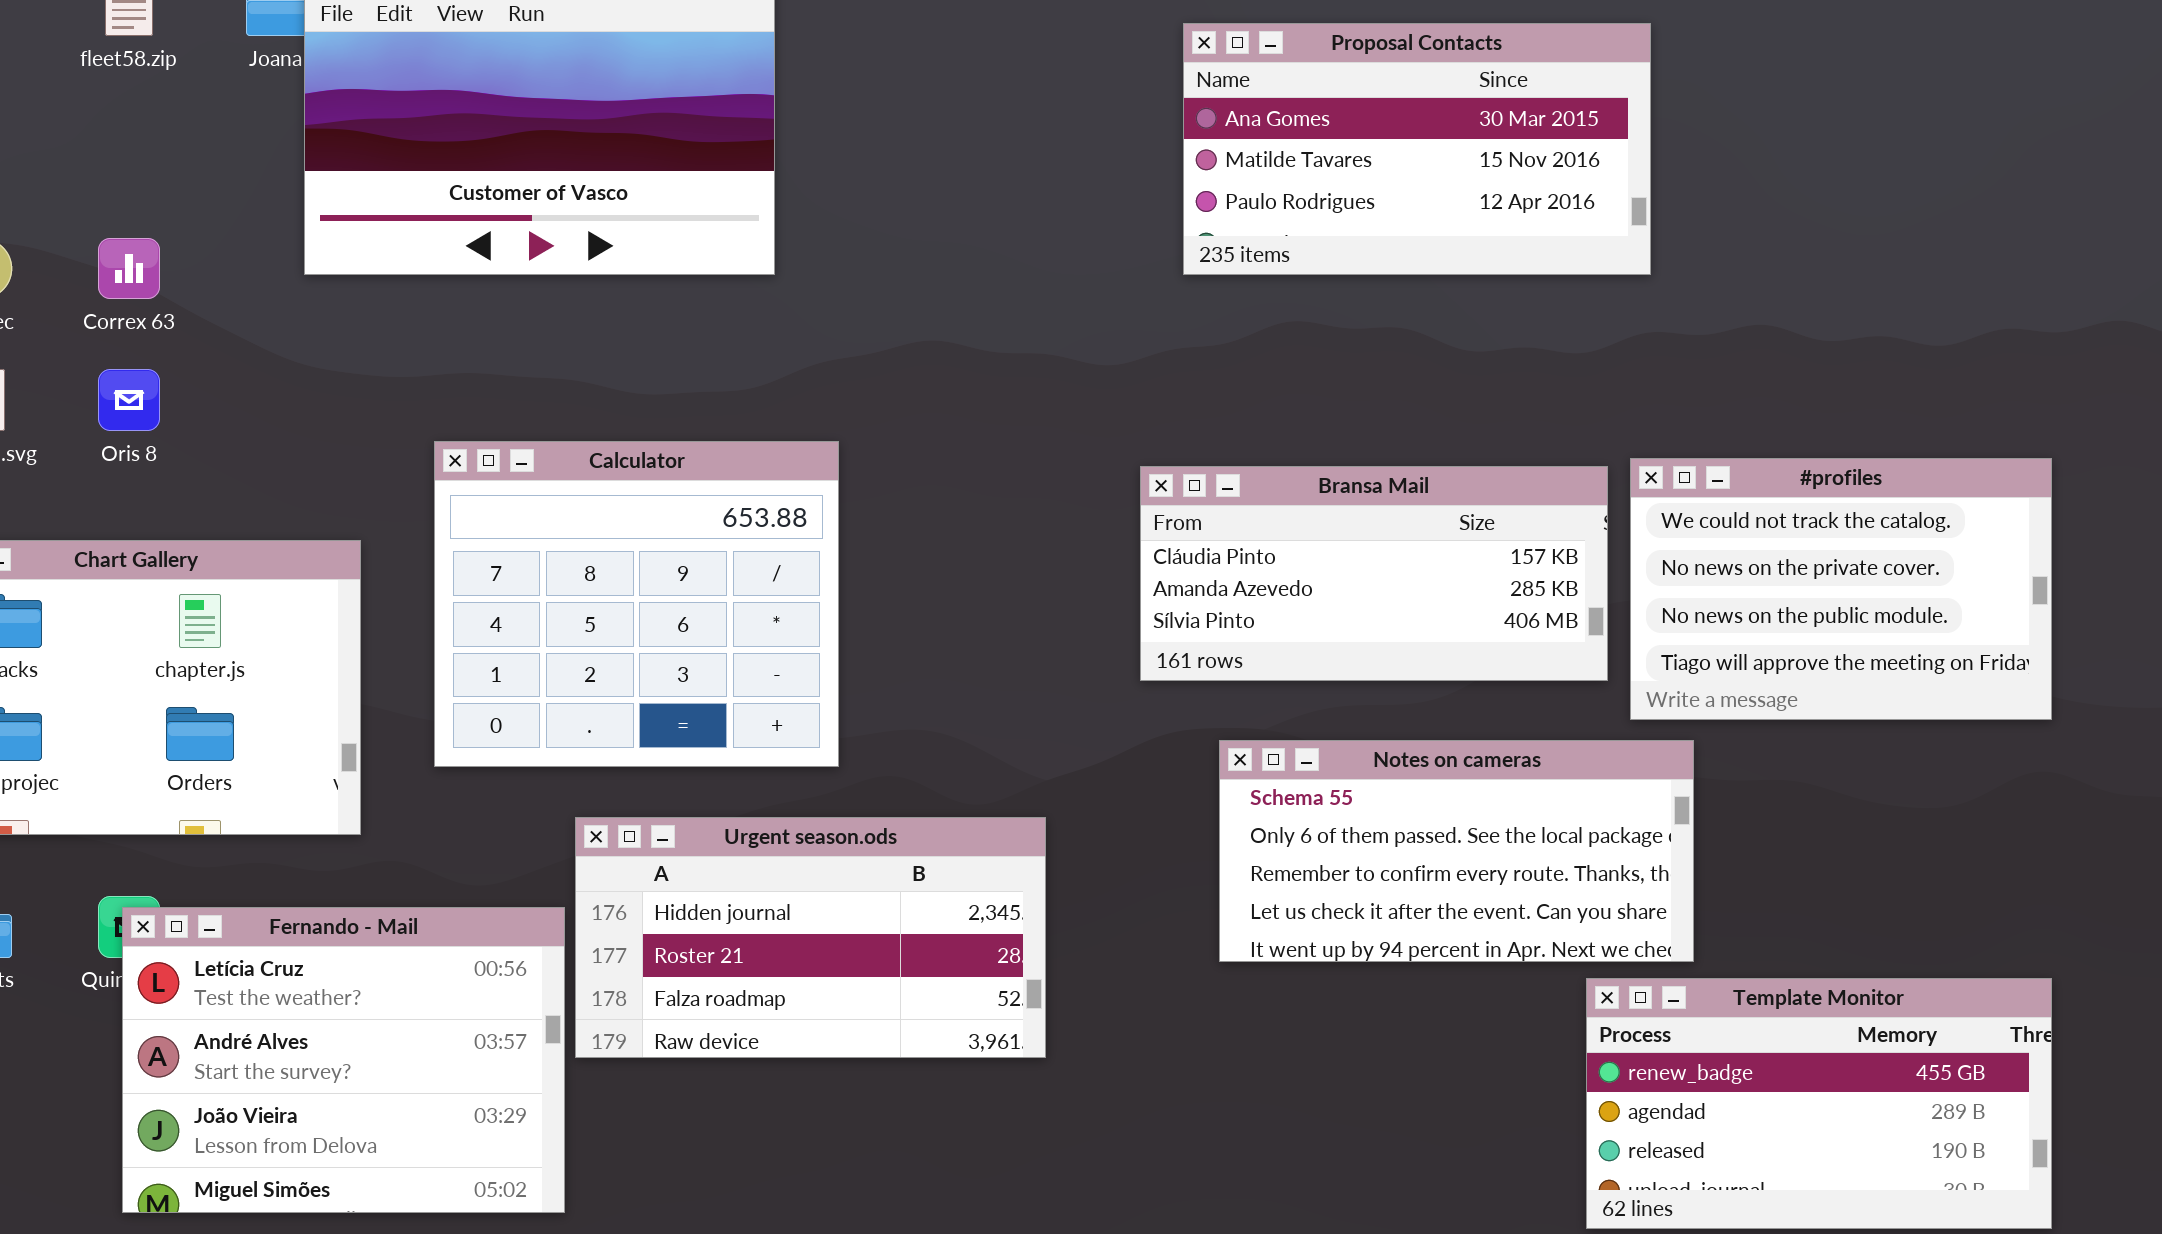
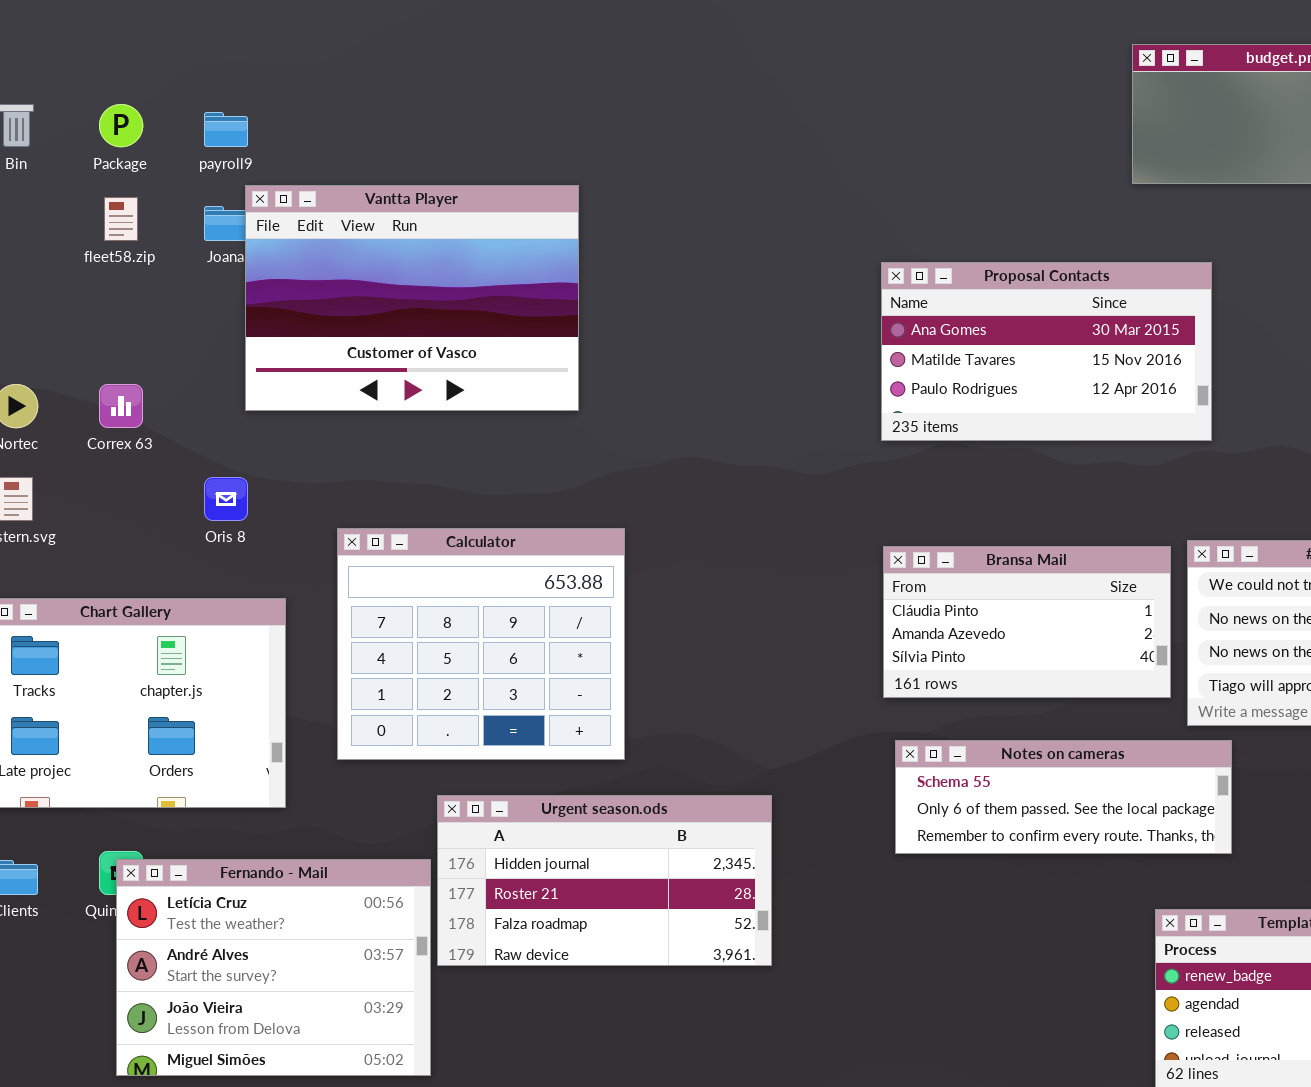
Proposal Contacts: [1183,23,1651,275] -> [881,262,1212,441], moved
Oris 8: [98,369,160,431] -> [204,477,248,521], moved
Bransa Mail: [1140,466,1608,681] -> [883,546,1171,698], resized
Notes on cameras: [1219,740,1694,962] -> [895,740,1232,854], resized

